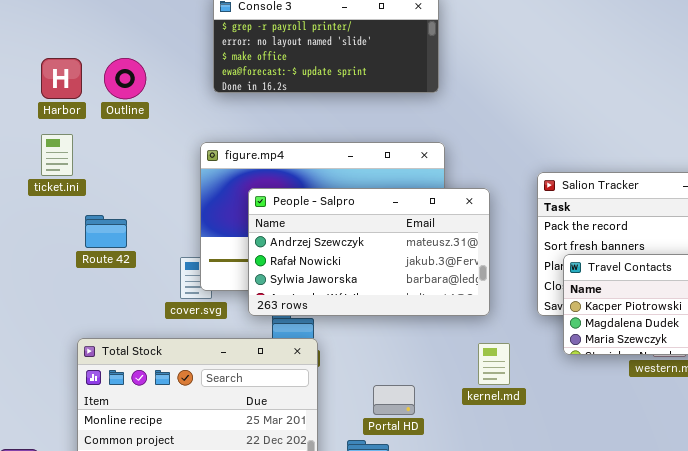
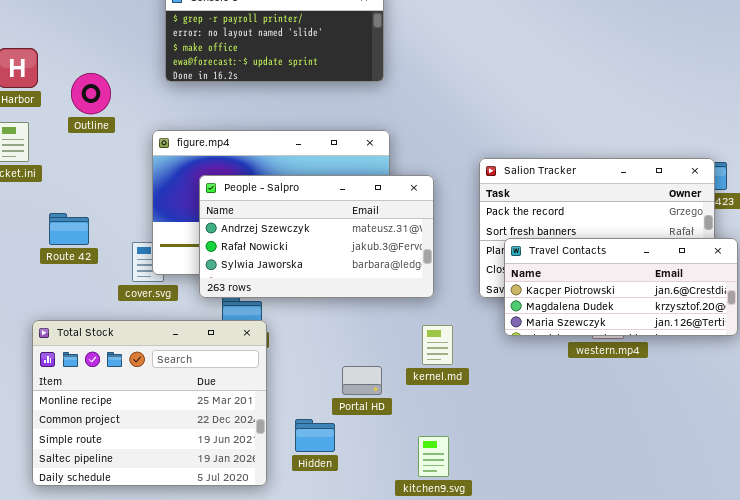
Outline: [104,58,146,99] -> [71,73,111,114], moved
Route 42: [85,215,127,248] -> [49,213,89,245], moved
Portal HD: [373,385,415,415] -> [342,366,382,395], moved

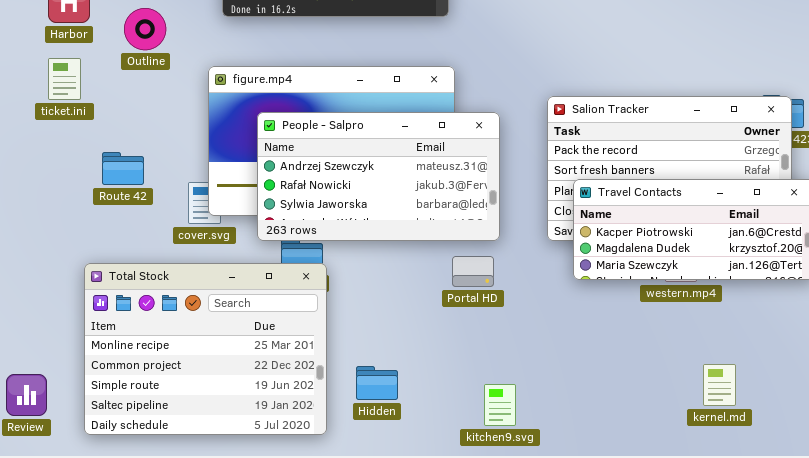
kernel.md: [422,325,453,365] -> [703,364,736,406], moved
Portal HD: [342,366,382,395] -> [452,256,494,287], moved

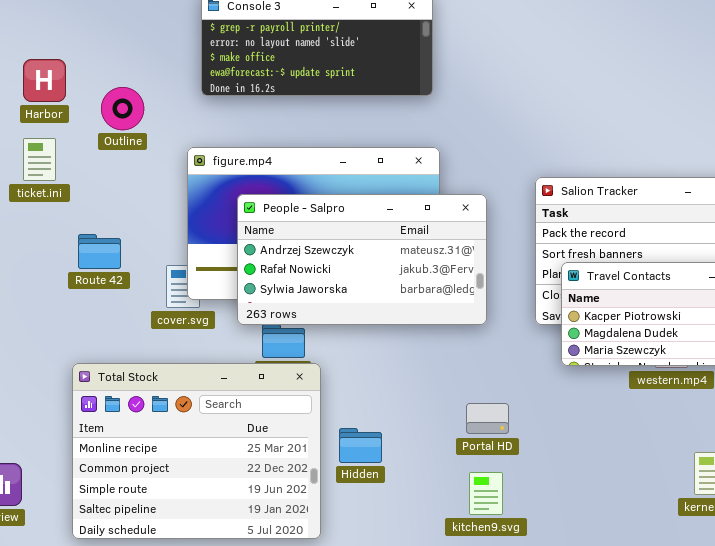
Portal HD: [452,256,494,287] -> [466,403,509,434], moved
Total Stock: [84,263,327,435] -> [72,363,321,539], moved
Hidden: [356,366,398,400] -> [339,428,382,463], moved

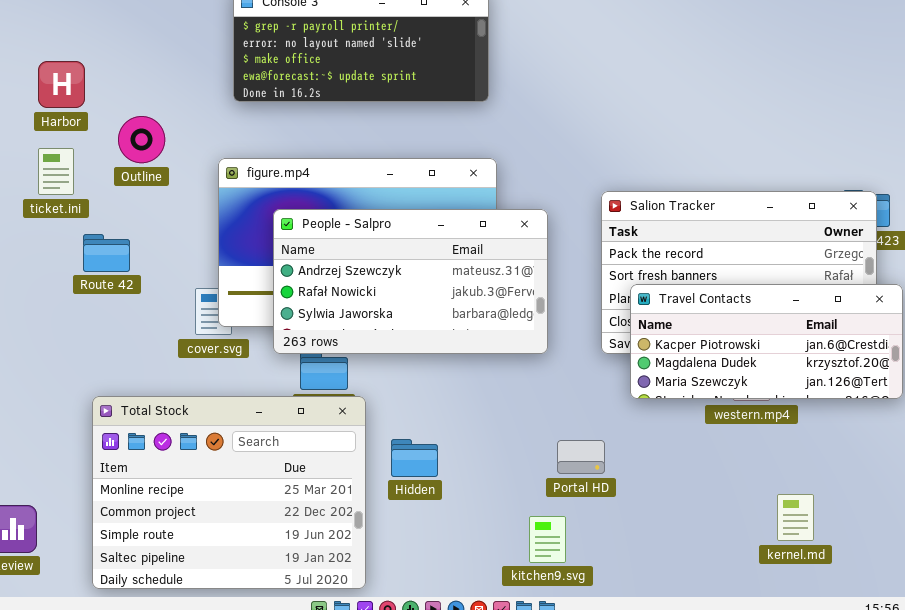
Outline: [101,87,144,130] -> [118,116,165,163], moved
Route 42: [78,234,121,269] -> [83,234,130,272], moved
Portal HD: [466,403,509,434] -> [557,440,605,474], moved
Hidden: [339,428,382,463] -> [391,439,438,477], moved

